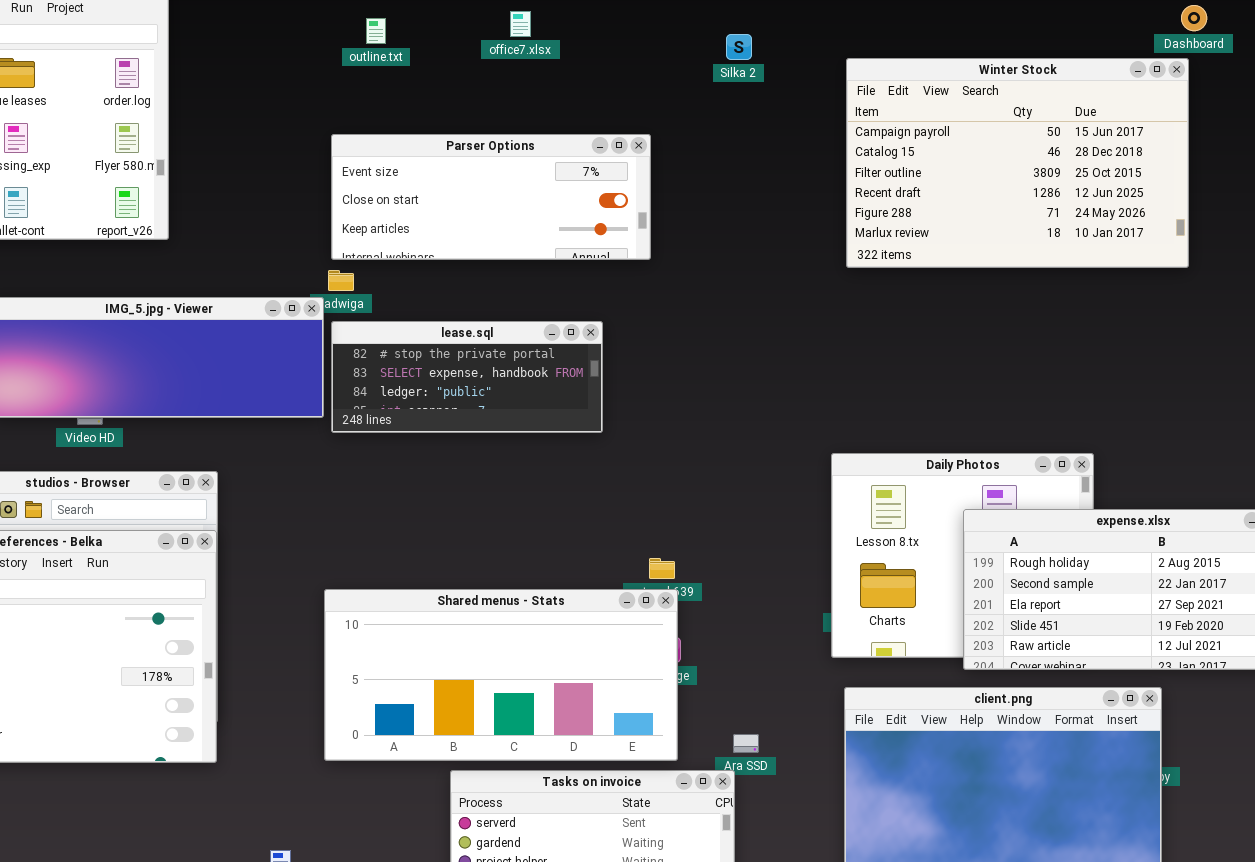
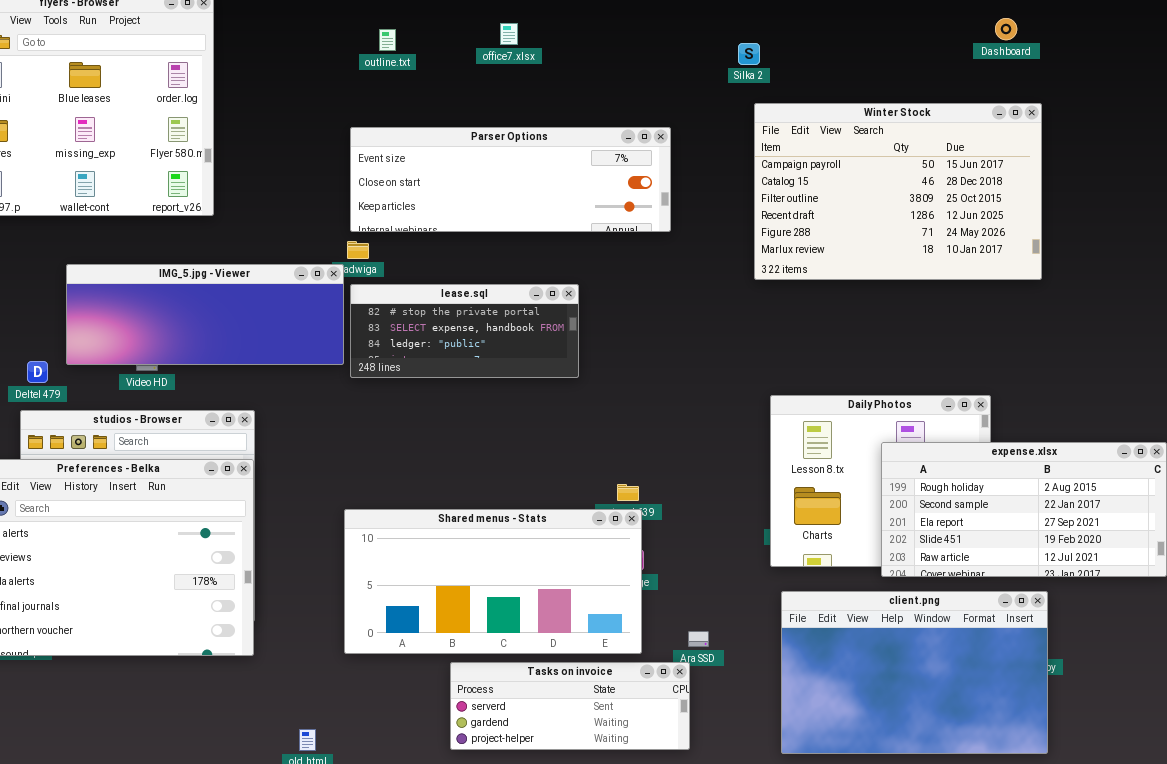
Dashboard: [1181,5,1207,31] -> [995,18,1017,40], moved
Silka 2: [726,34,752,60] -> [738,43,760,65], moved
Winter Stock: [846,58,1189,268] -> [754,103,1042,280], moved
Parser Options: [331,134,651,260] -> [350,127,671,232], resized

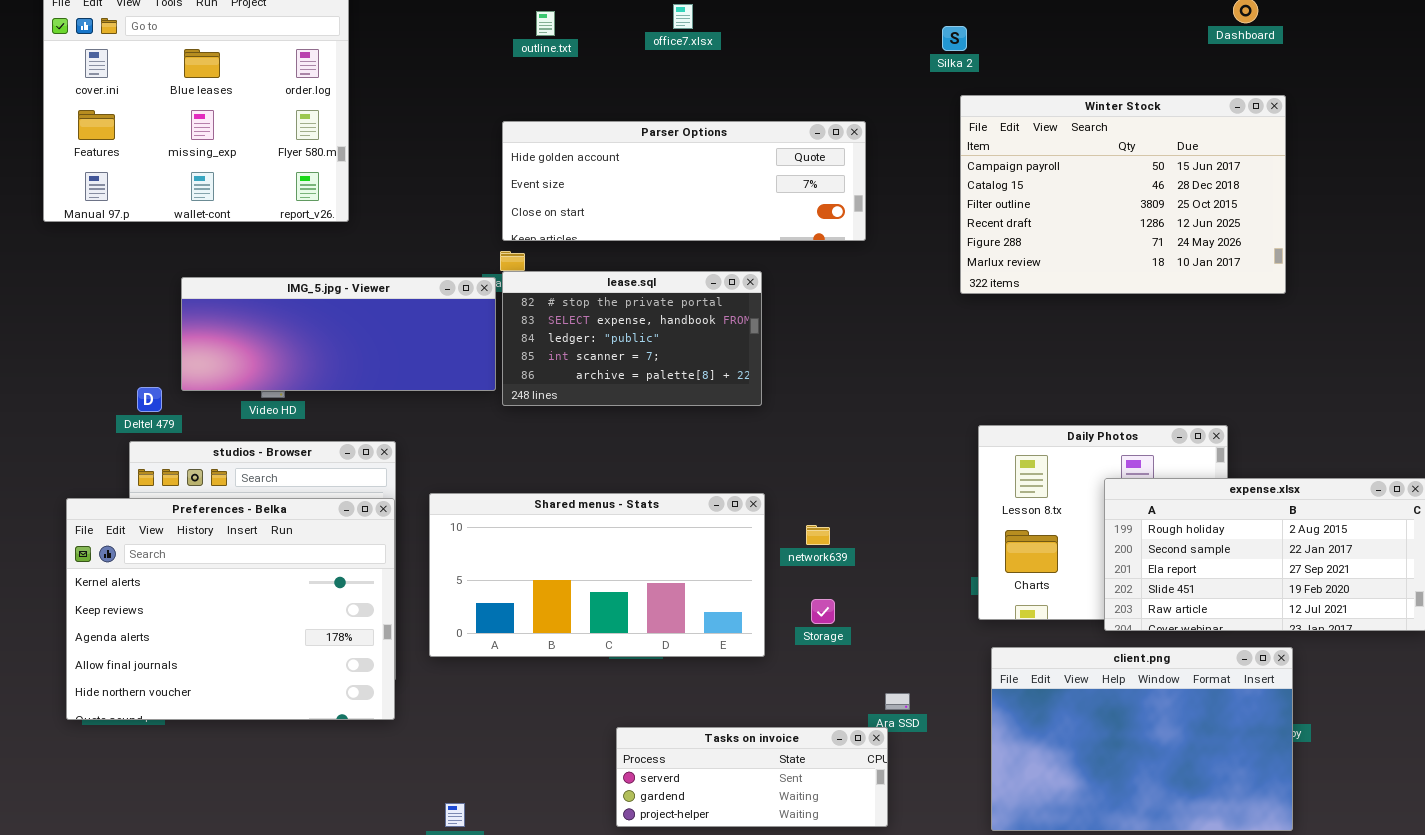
Parser Options: [350,127,671,232] -> [502,121,866,241], scrolled up 1 row
lease.sql: [350,284,579,378] -> [502,271,762,406], resized
Shared menus - Stats: [344,509,642,654] -> [429,493,765,657], moved

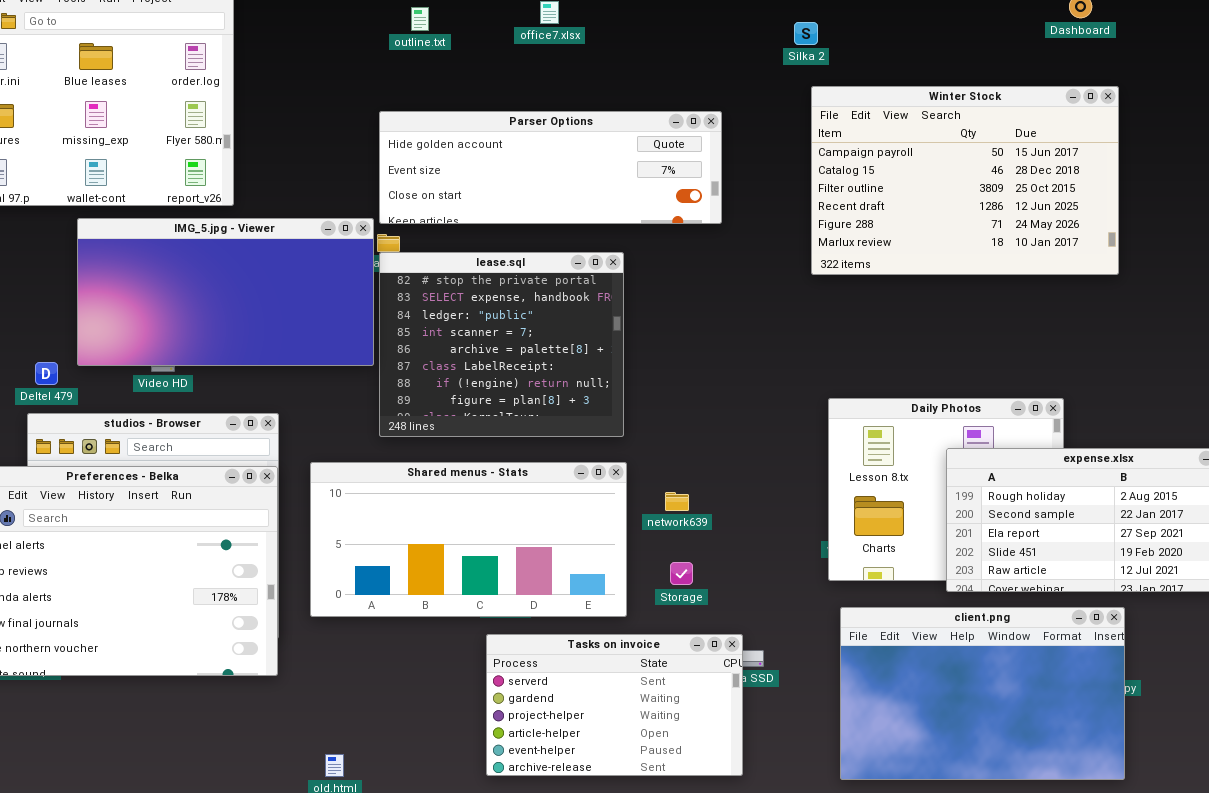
lease.sql: [502,271,762,406] -> [379,252,624,437], resized
IMG_5.jpg - Viewer: [181,277,496,391] -> [77,218,374,366], resized
Tasks on invoice: [616,727,888,827] -> [486,634,743,776], resized

